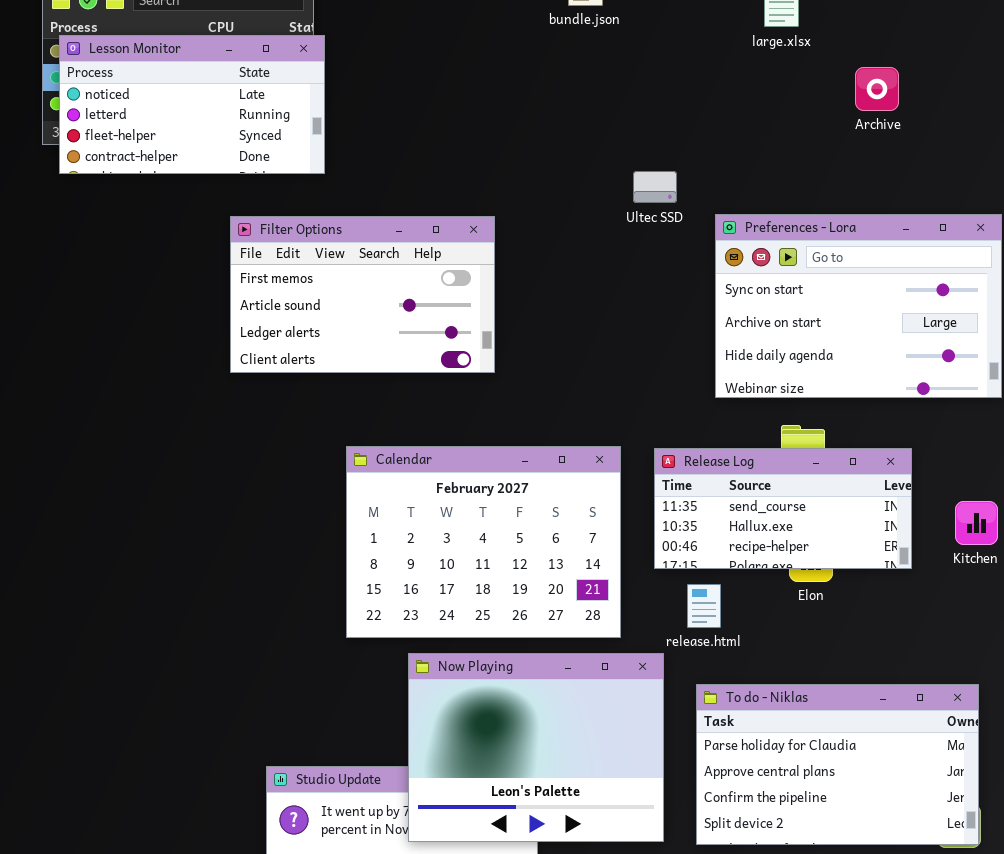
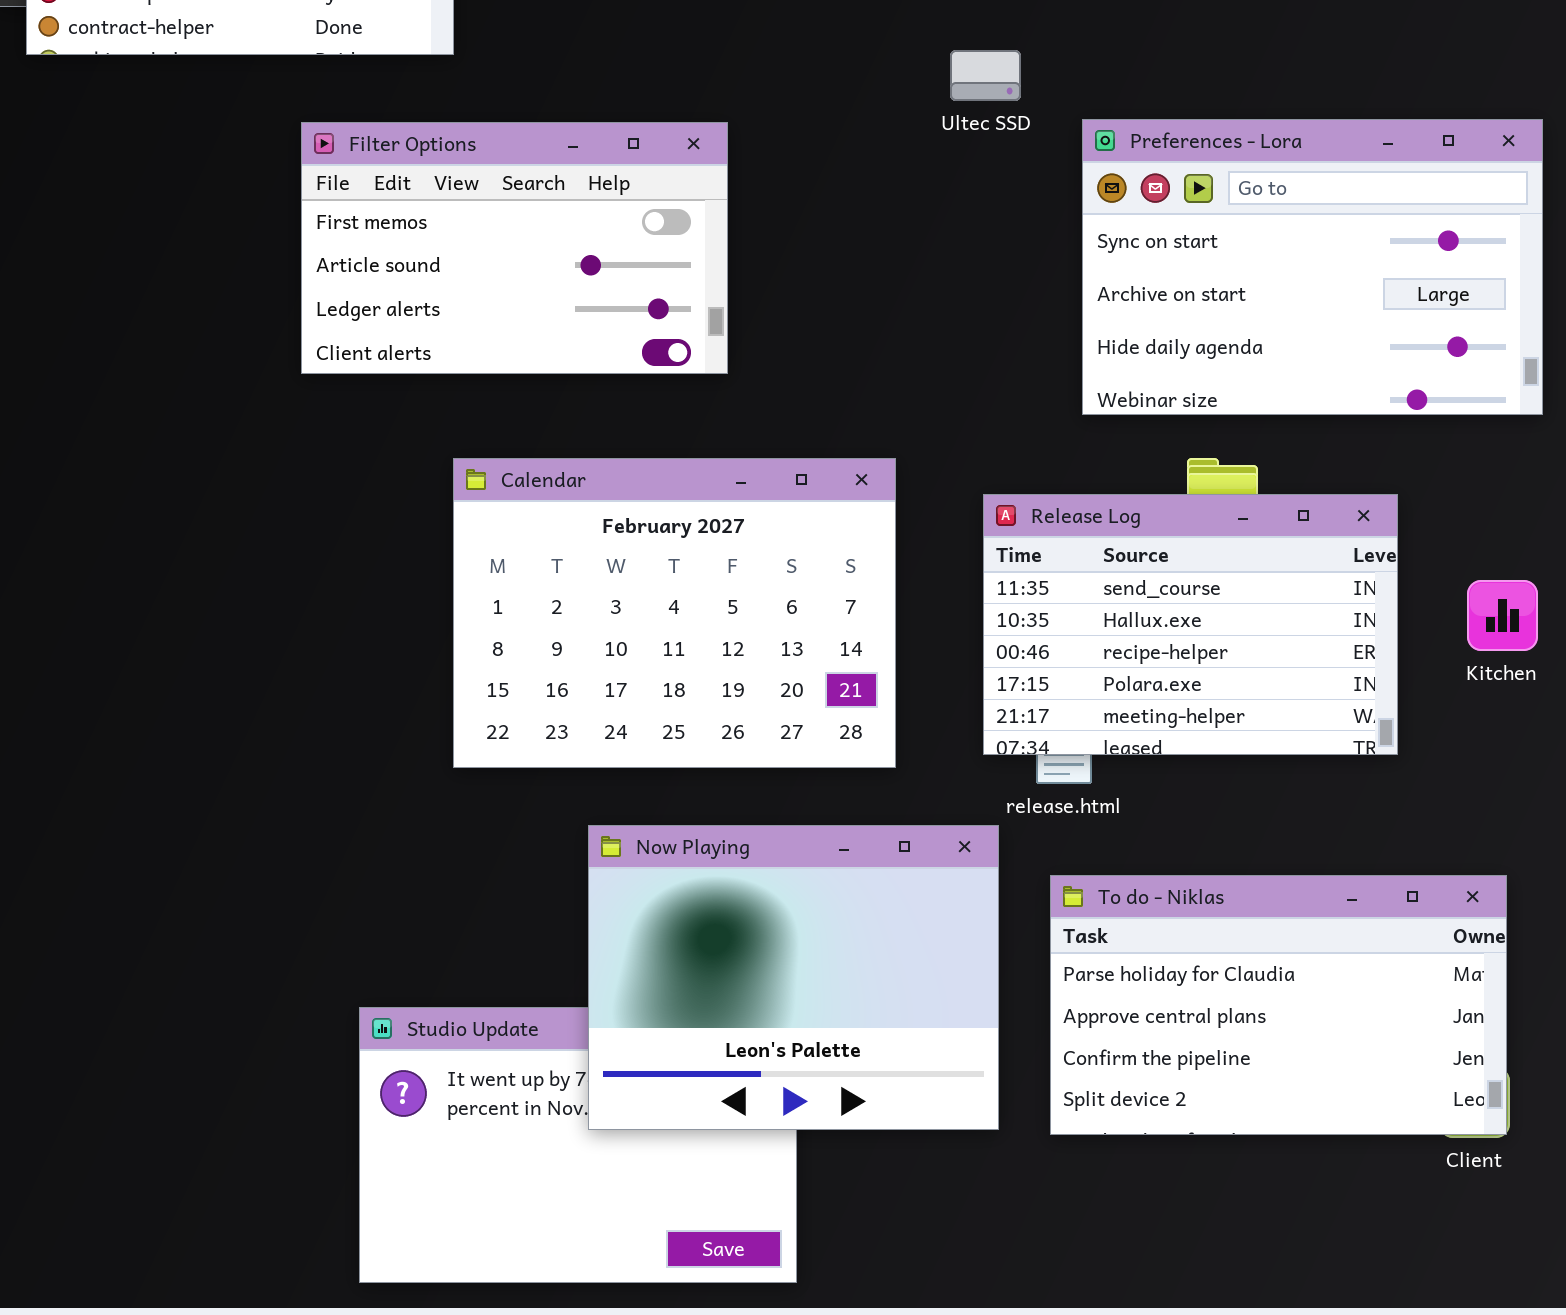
Calendar: [346,446,621,638] -> [453,458,896,768], moved
Release Log: [654,448,912,569] -> [983,494,1398,755], resized

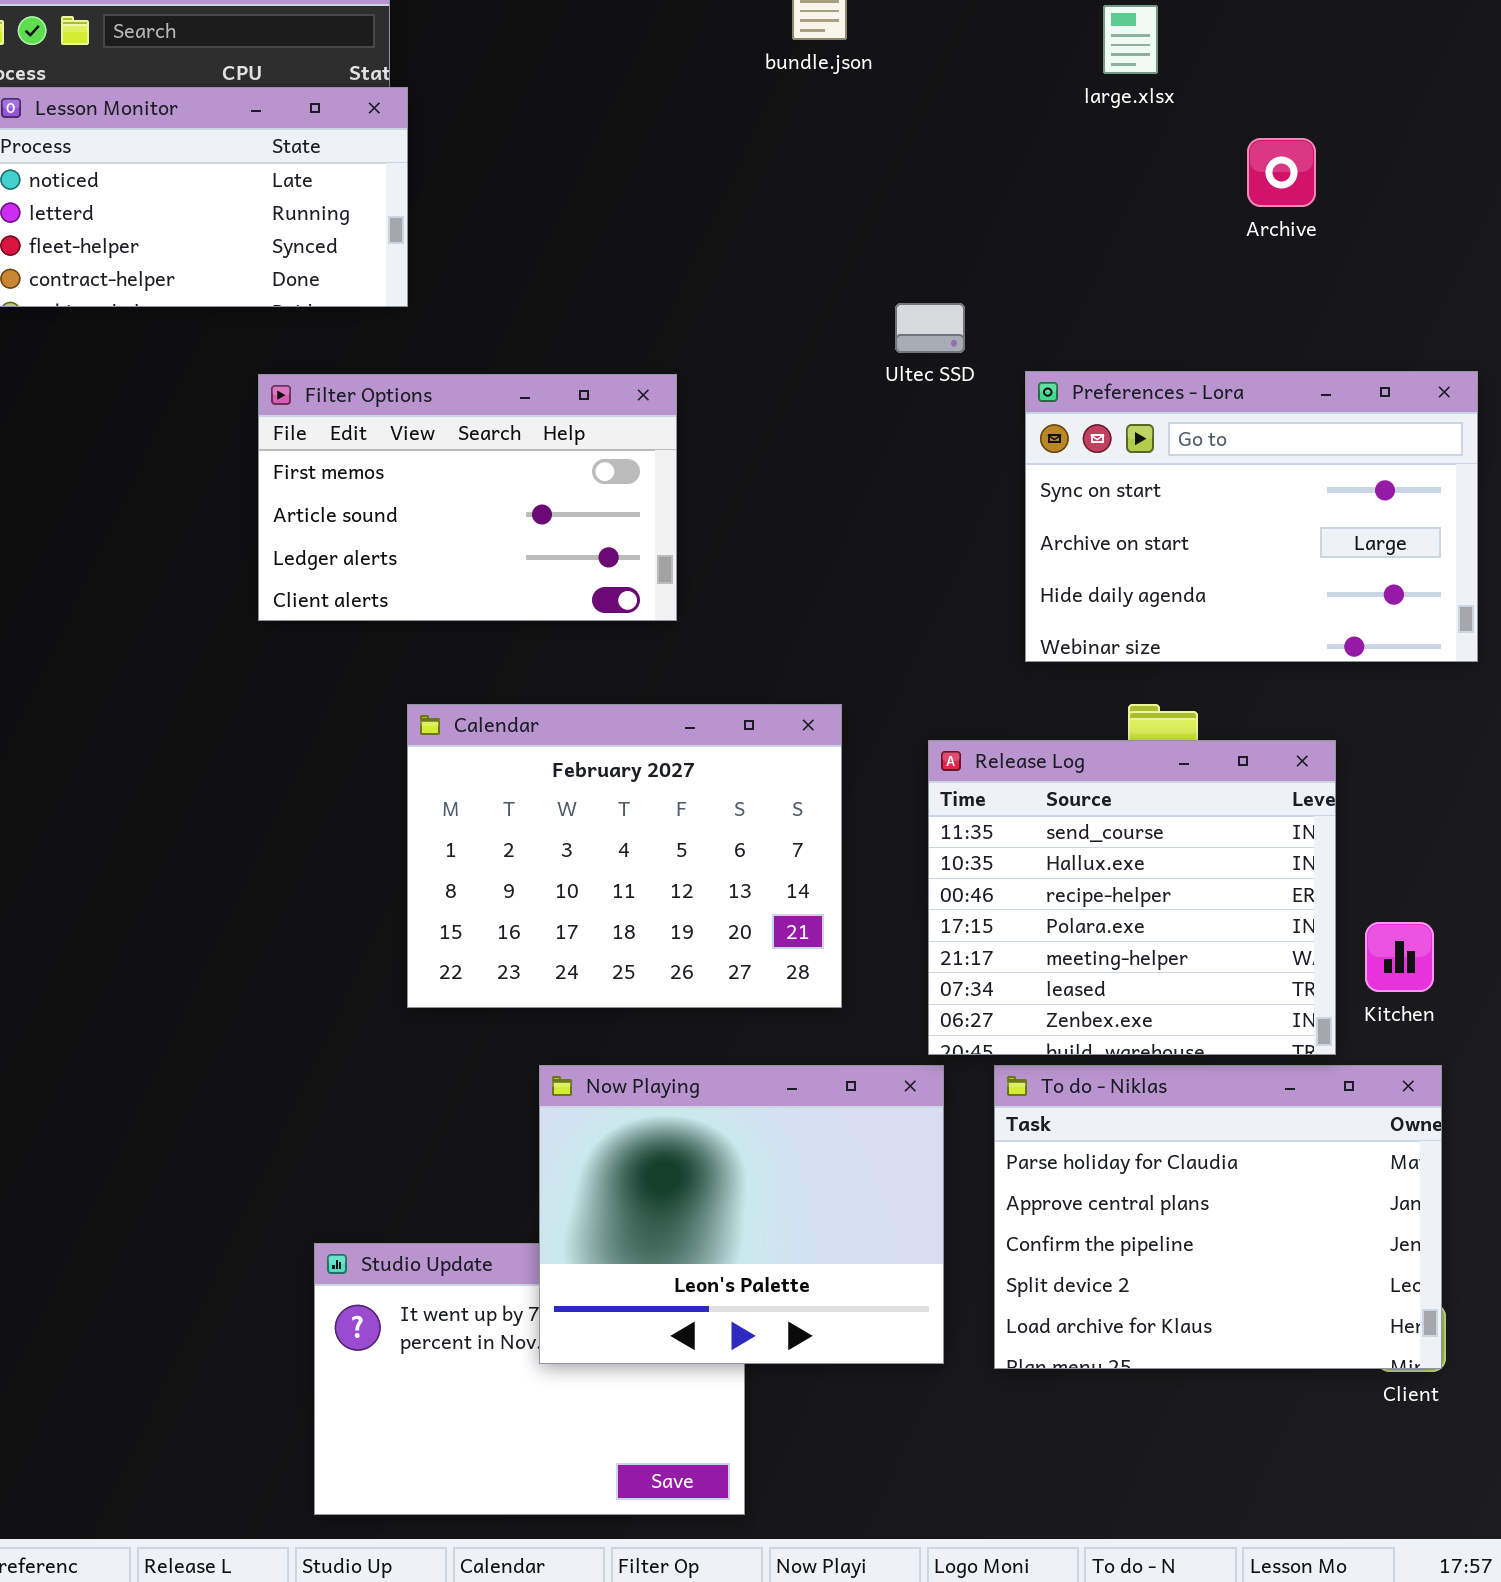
Release Log: [983,494,1398,755] -> [928,740,1336,1055], resized
Kitchen: [1467,580,1538,651] -> [1365,922,1434,992], moved
To do - Niklas: [1050,875,1507,1135] -> [994,1065,1442,1369], resized

